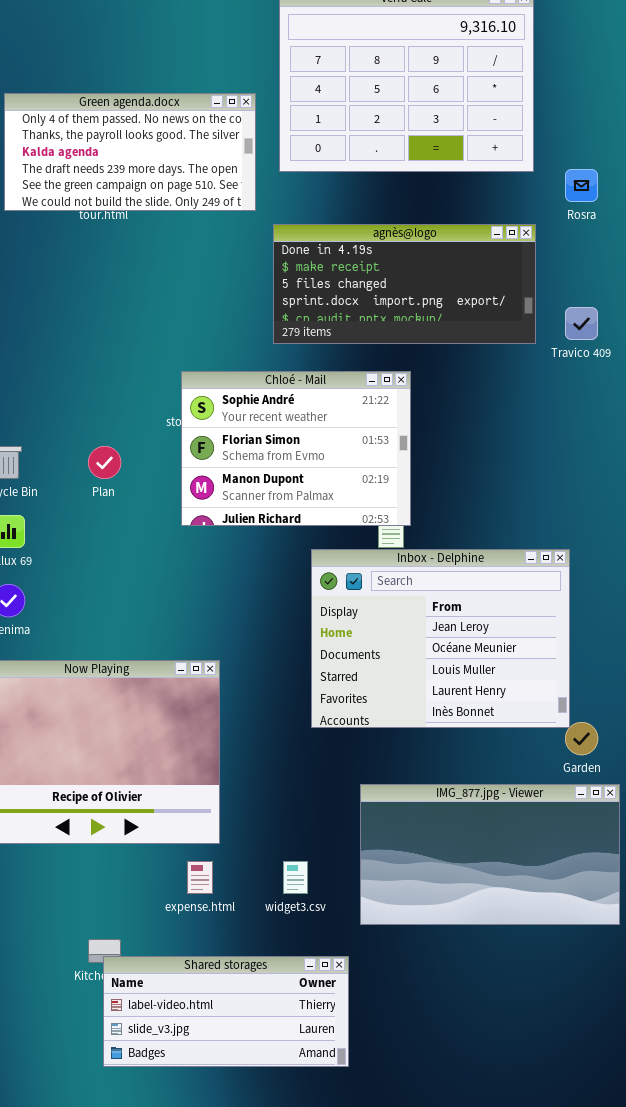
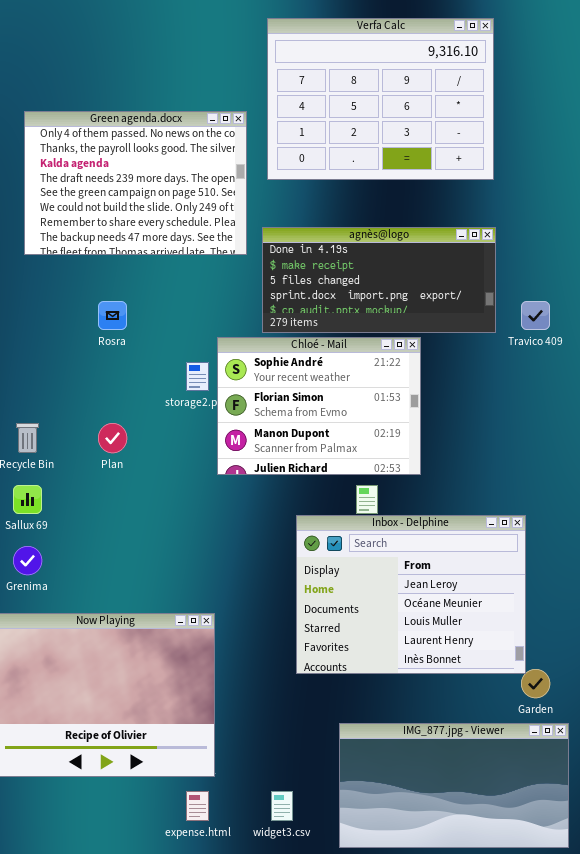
Green agenda.docx: [4,93,256,211] -> [24,111,247,255], resized
Rosra: [565,169,598,202] -> [98,301,127,330], moved
Chloé - Mail: [181,371,411,526] -> [217,337,421,475], moved

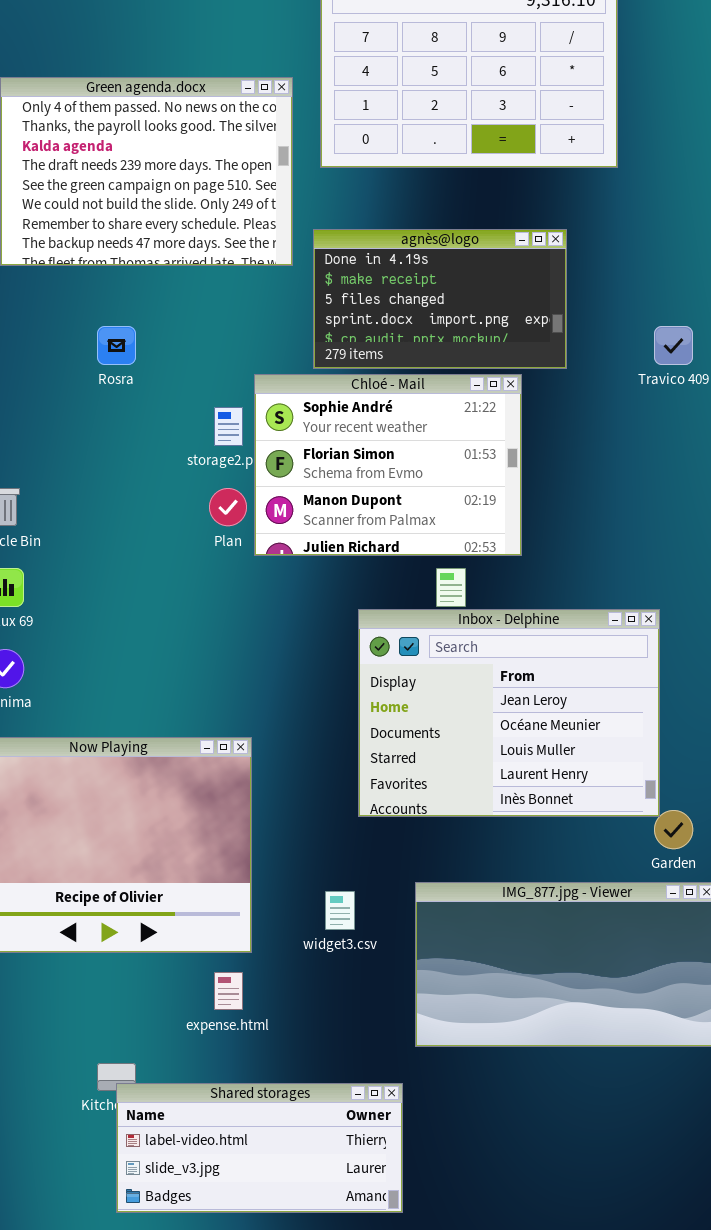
agnès@logo: [262,227,496,333] -> [313,229,567,369], resized
Plan: [98,423,127,453] -> [209,488,247,526], moved
widget3.csv: [271,791,293,821] -> [325,891,355,930], moved

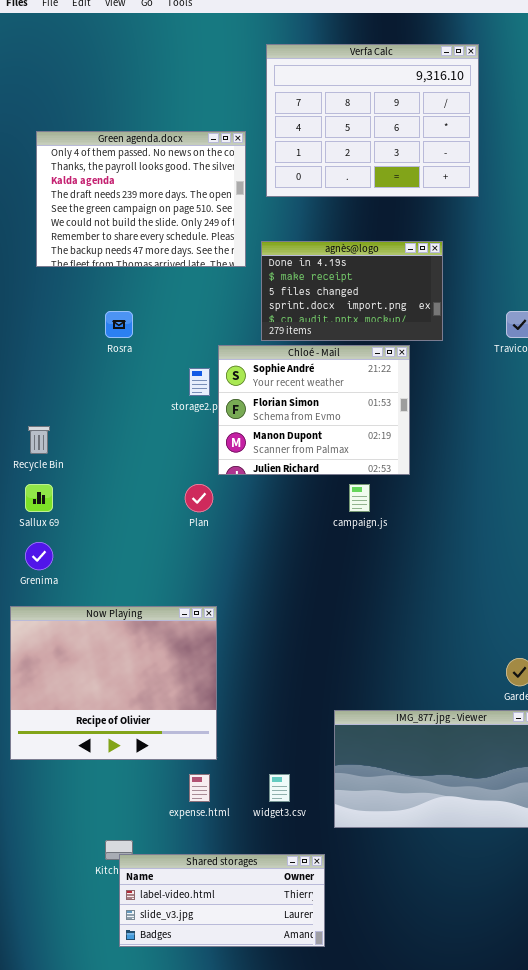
Plan: [209,488,247,526] -> [185,484,213,512], moved
Inbox - Delphine: [358,609,660,817] -> none, closed
widget3.csv: [325,891,355,930] -> [269,774,290,802], moved

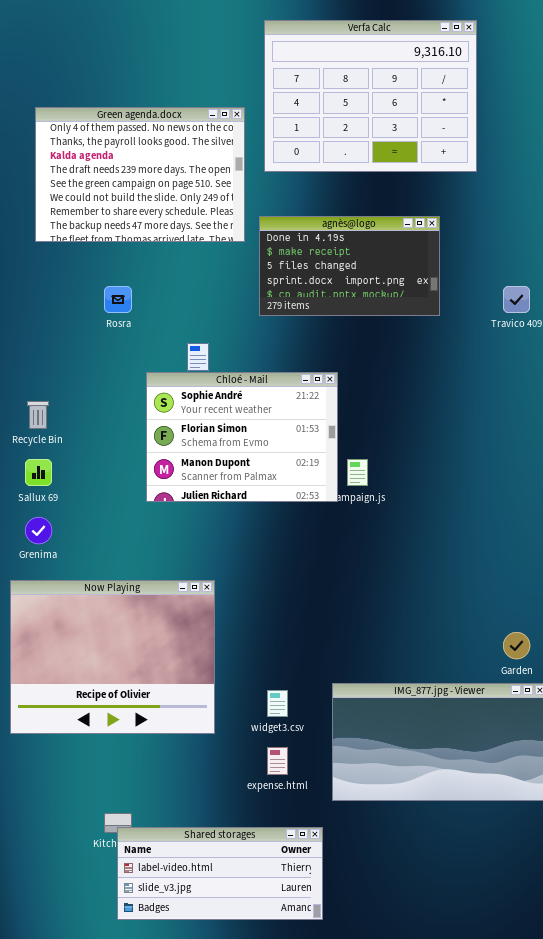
Chloé - Mail: [218,345,410,475] -> [146,372,338,502], moved
expense.html: [189,774,210,802] -> [267,747,288,775], moved
widget3.csv: [269,774,290,802] -> [267,690,288,717], moved

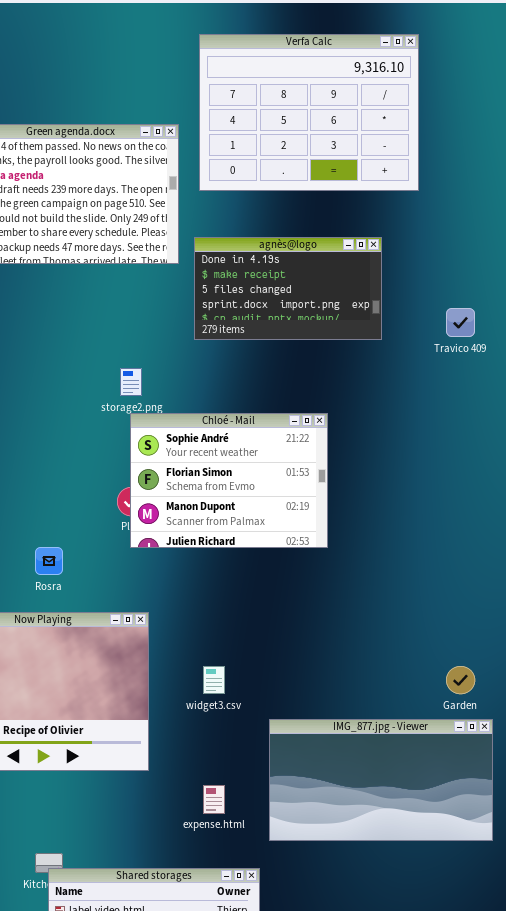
Rosra: [104,286,132,313] -> [35,547,63,575], moved
Chloé - Mail: [146,372,338,502] -> [130,413,328,548], moved
widget3.csv: [267,690,288,717] -> [203,666,225,694], moved

